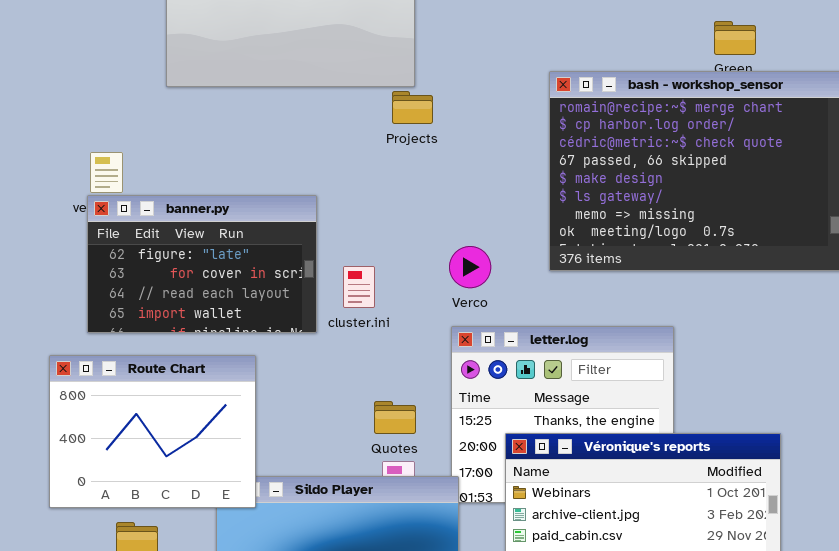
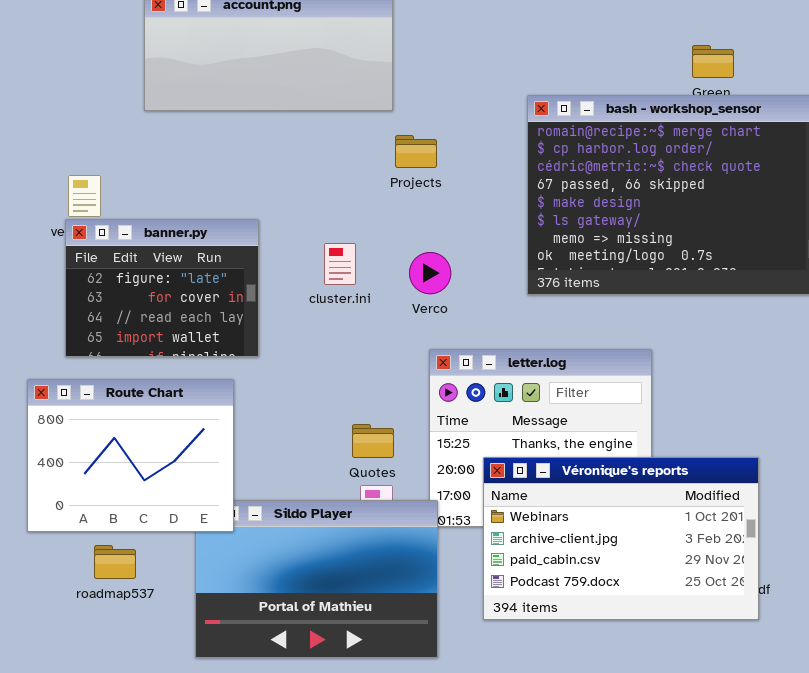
Projects: [392,91,433,124] -> [395,135,437,168], moved
banner.py: [87,195,317,333] -> [65,219,259,357], resized
Verco: [449,246,491,288] -> [409,252,451,294], moved
cluster.ini: [343,266,375,308] -> [324,243,356,285], moved

